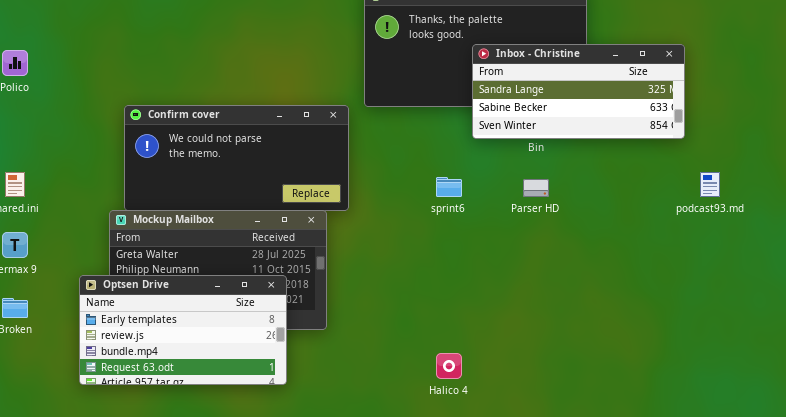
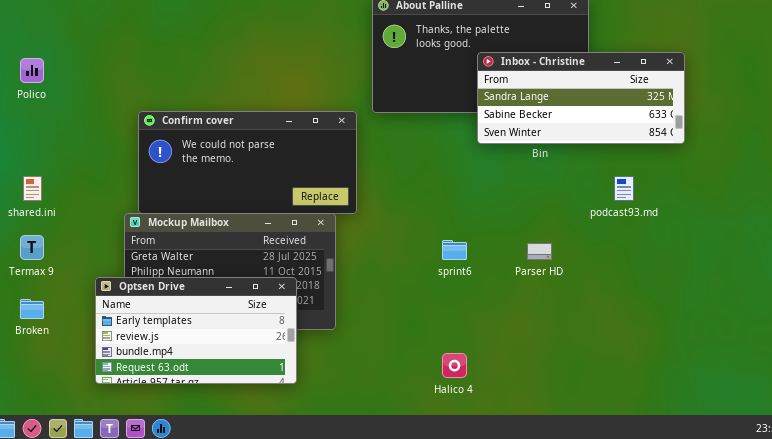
podcast93.md: [700,172,720,197] -> [614,176,634,201], moved
sprint6: [436,177,462,197] -> [442,240,467,260], moved
Parser HD: [523,179,549,197] -> [527,243,552,260], moved

